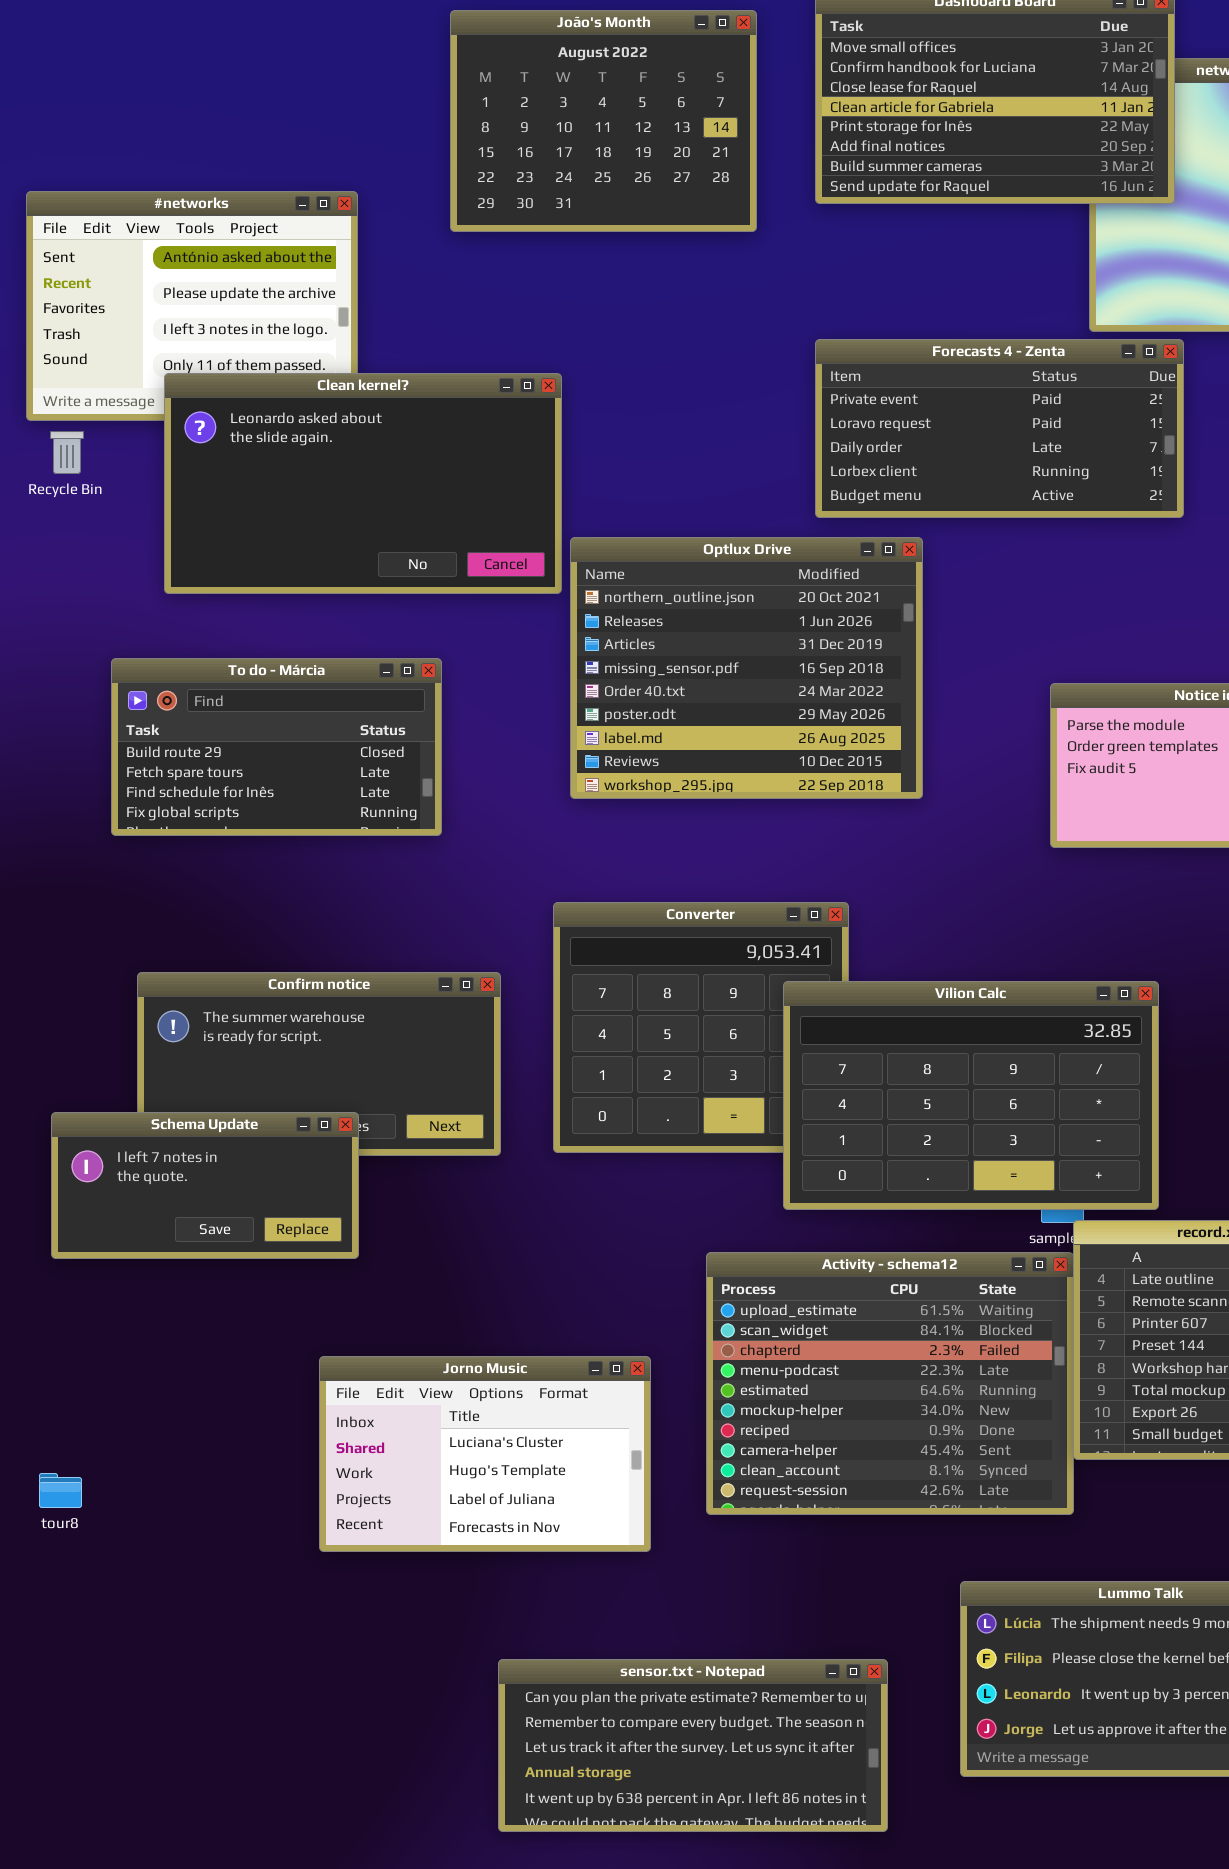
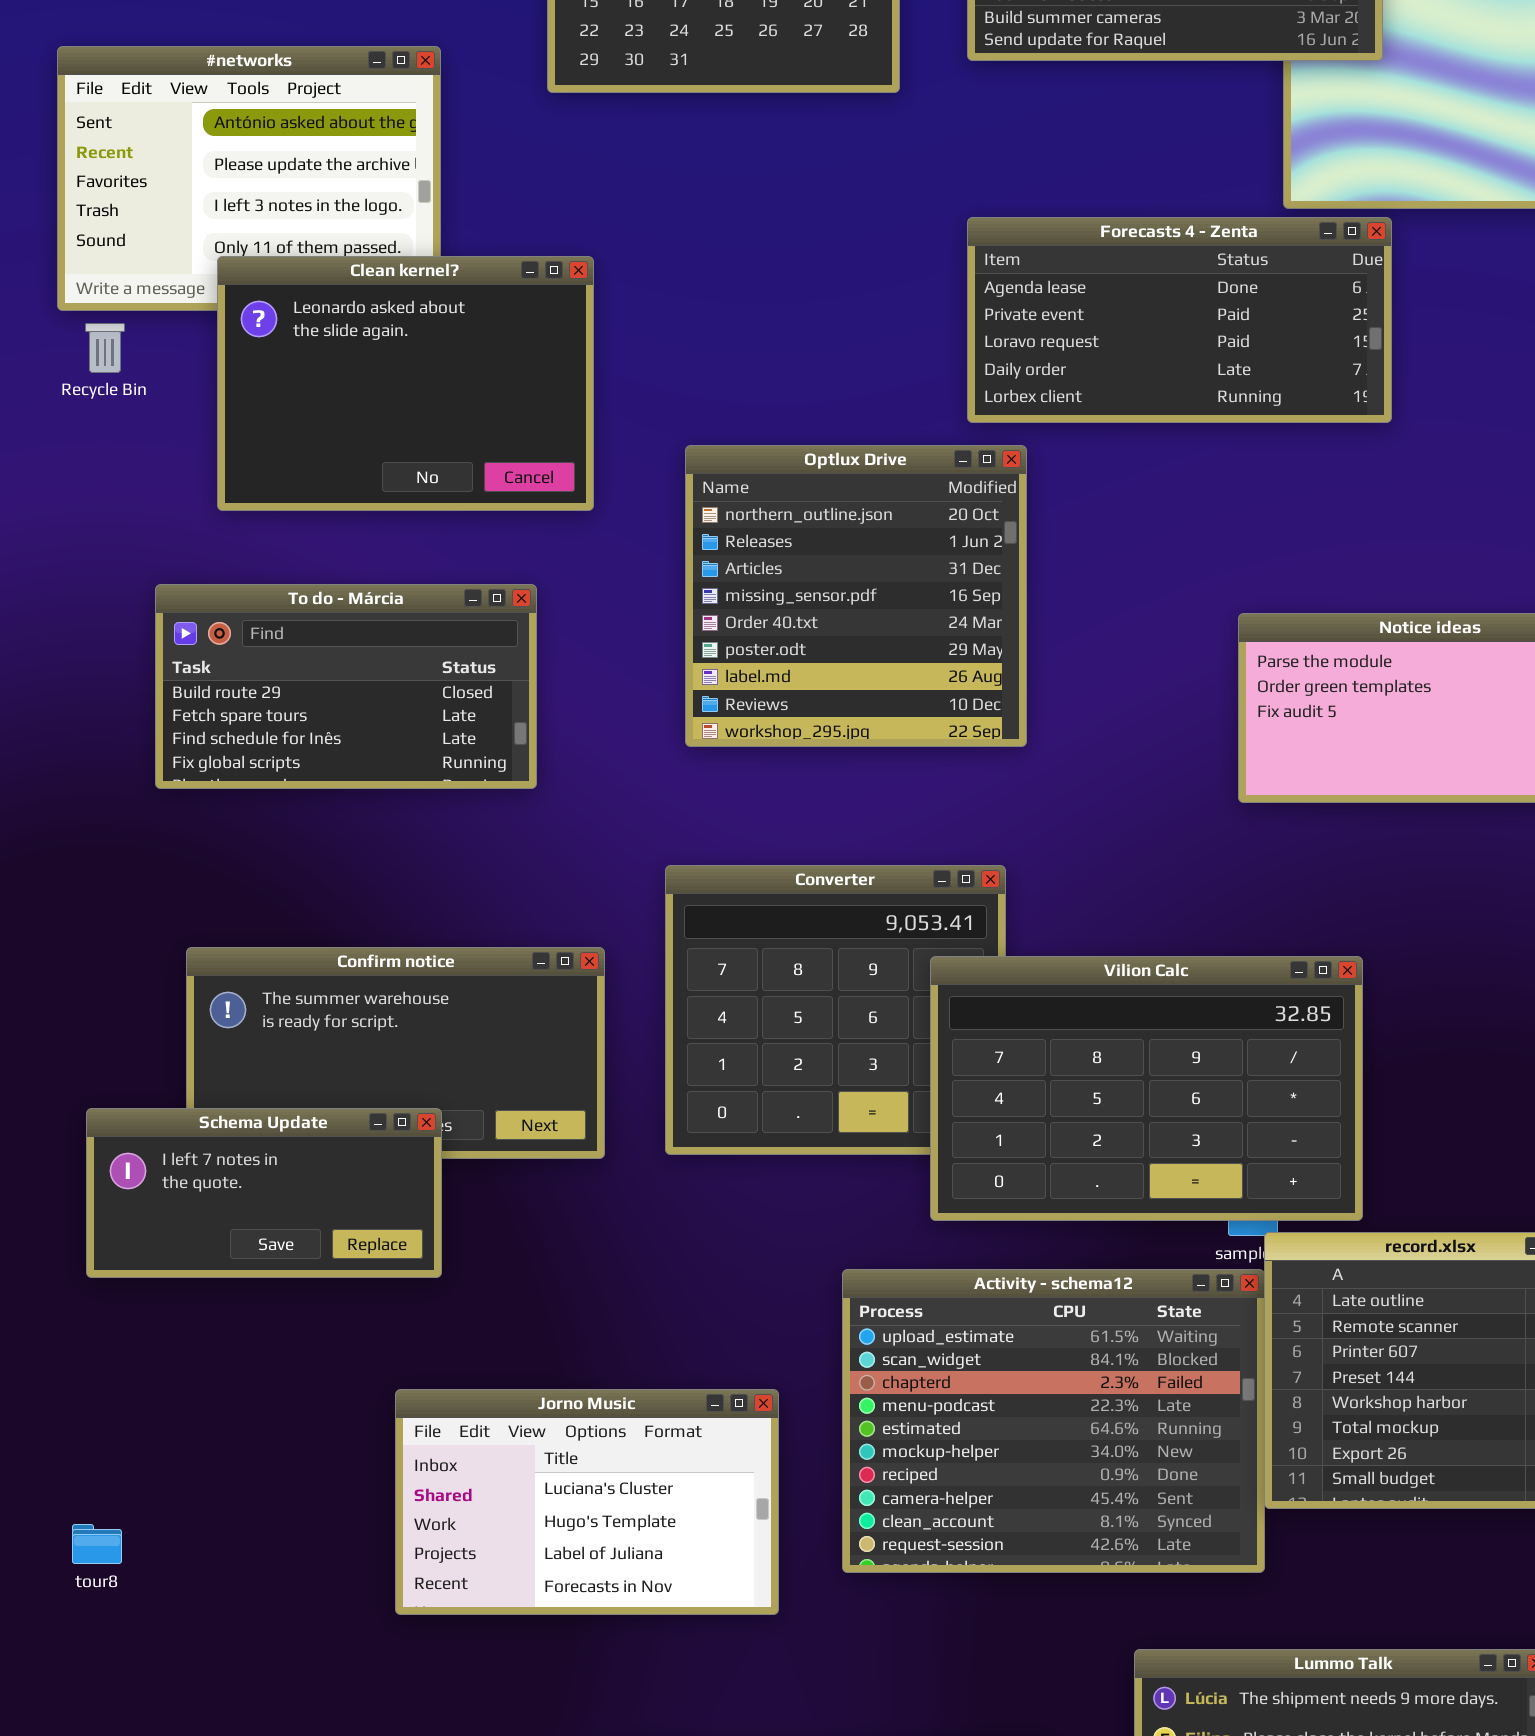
Forecasts 4 - Zenta: [815,339,1184,518] -> [967,217,1392,423], scrolled up 1 row
Clean kernel?: [164,373,562,594] -> [217,256,594,511], resized
Optlux Drive: [570,537,923,799] -> [685,445,1027,747], resized

